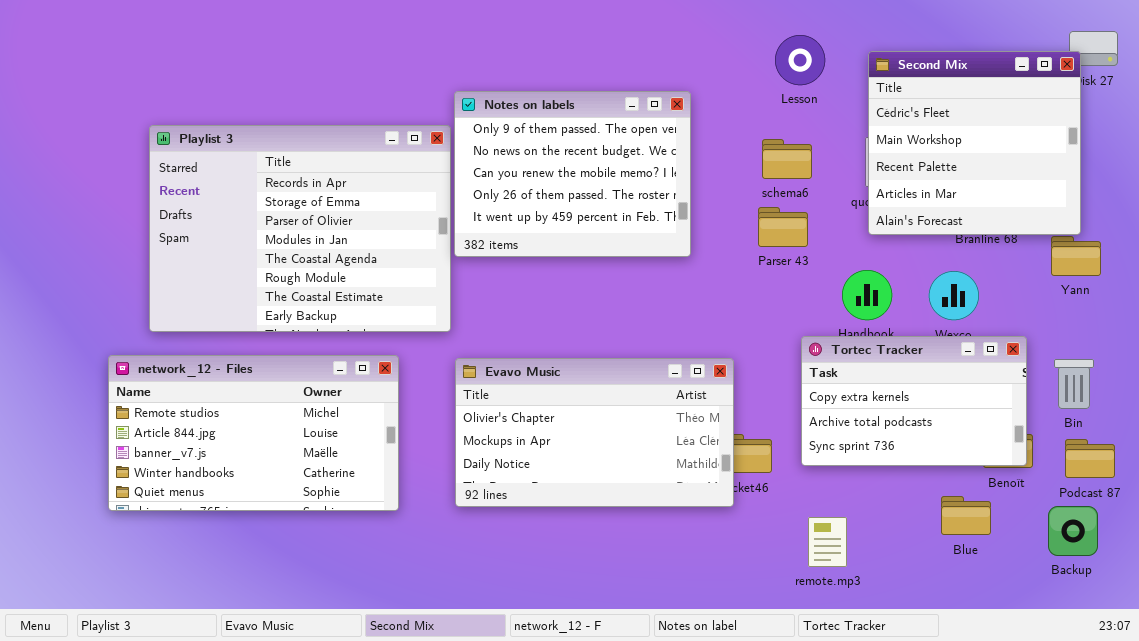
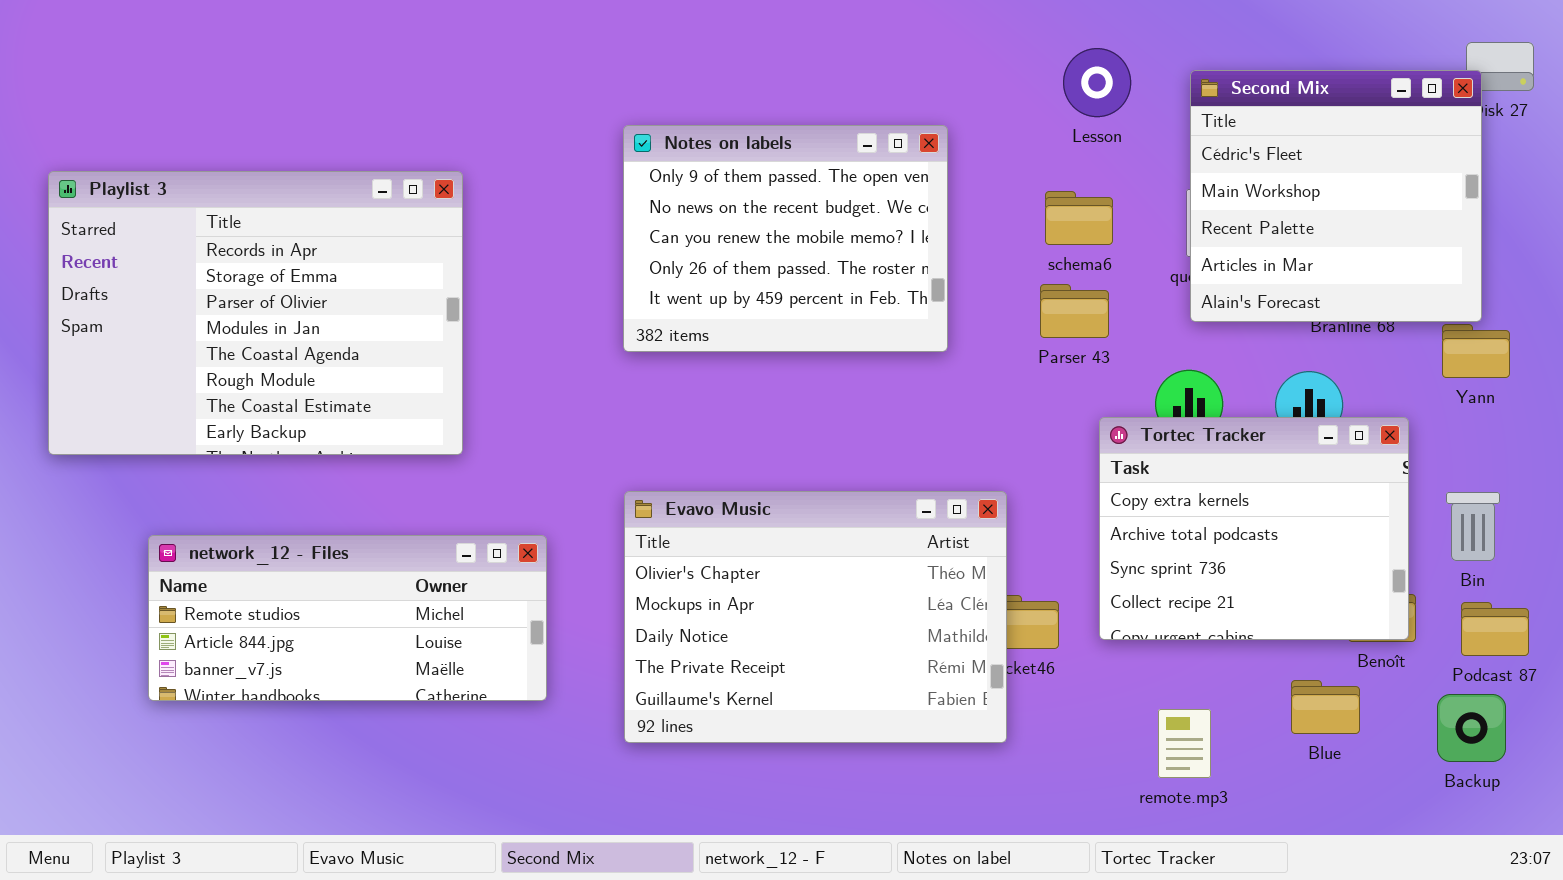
Playlist 3: [149,125,451,332] -> [48,171,463,455], moved
Tortec Tracker: [801,336,1027,466] -> [1099,417,1409,640], resized
network_12 - Files: [108,355,399,511] -> [148,535,547,701], resized
Evavo Music: [455,358,734,507] -> [624,491,1007,743], resized
remote.mp3: [808,517,847,567] -> [1158,709,1211,778], moved

